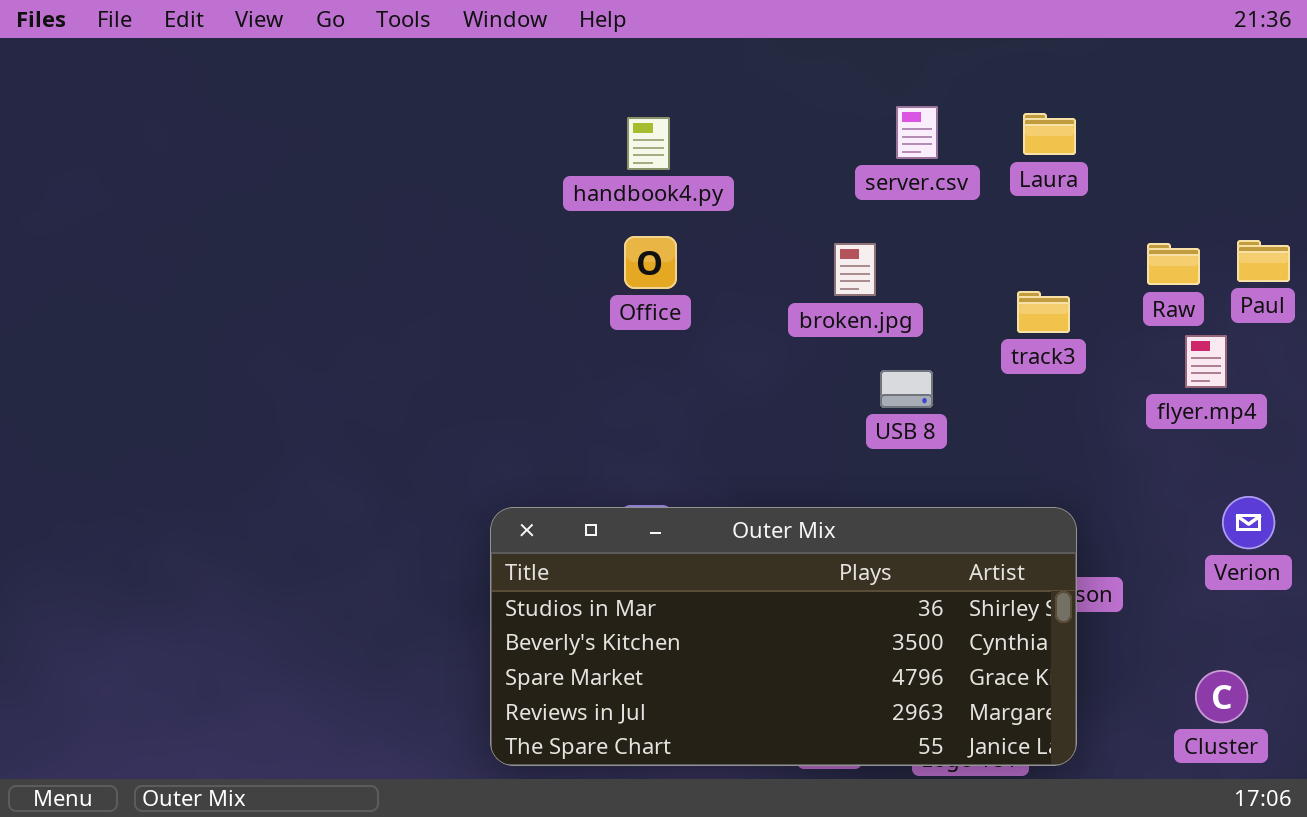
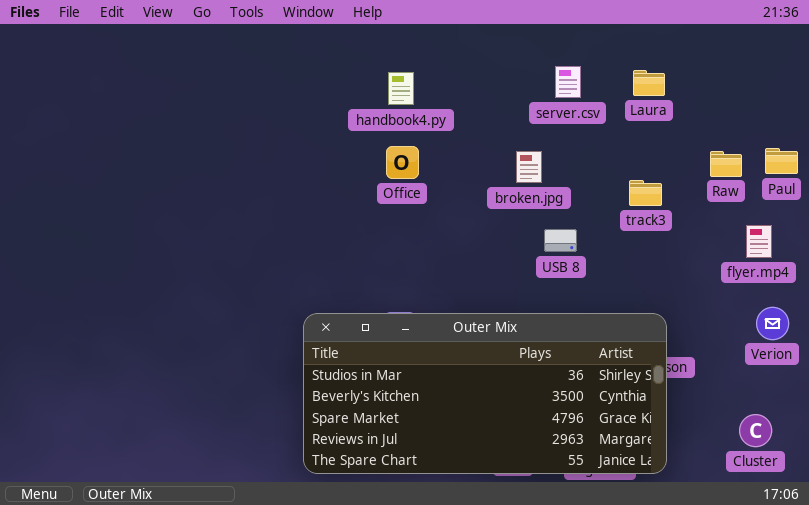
flyer.mp4: [1185,335,1227,388] -> [746,225,772,258], moved

